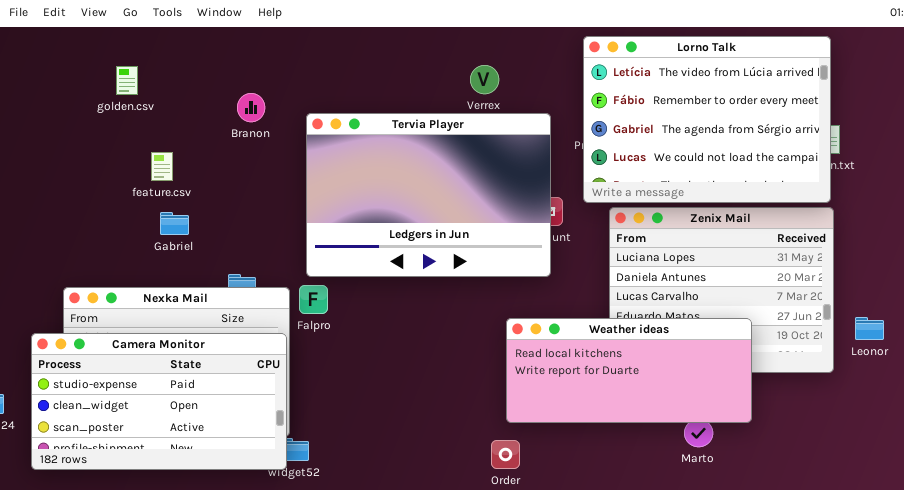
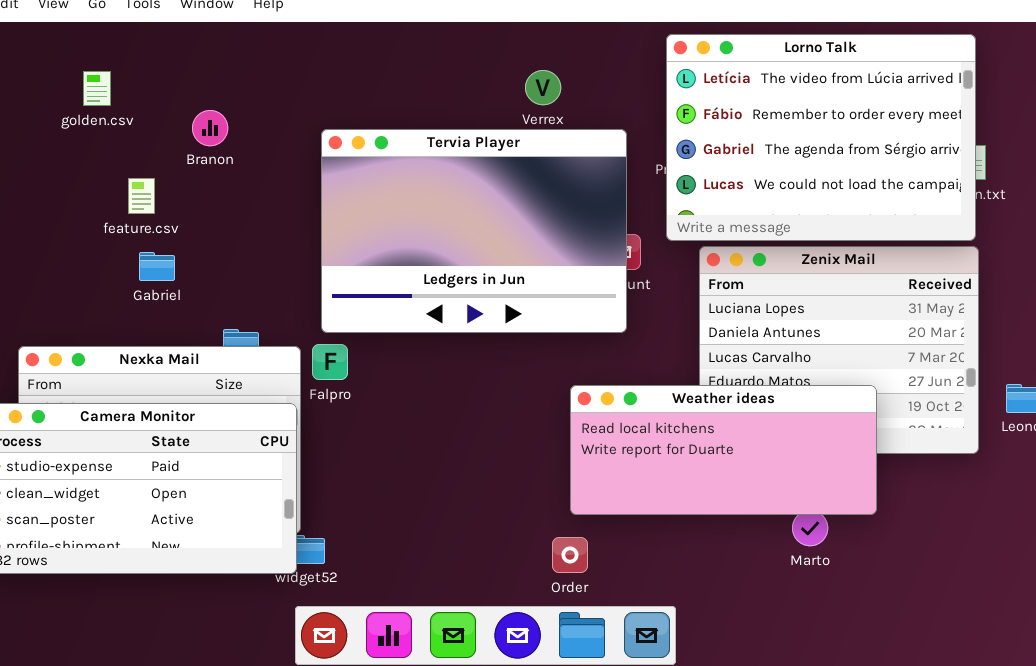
Branon: [237,93,265,122] -> [192,110,228,146], moved

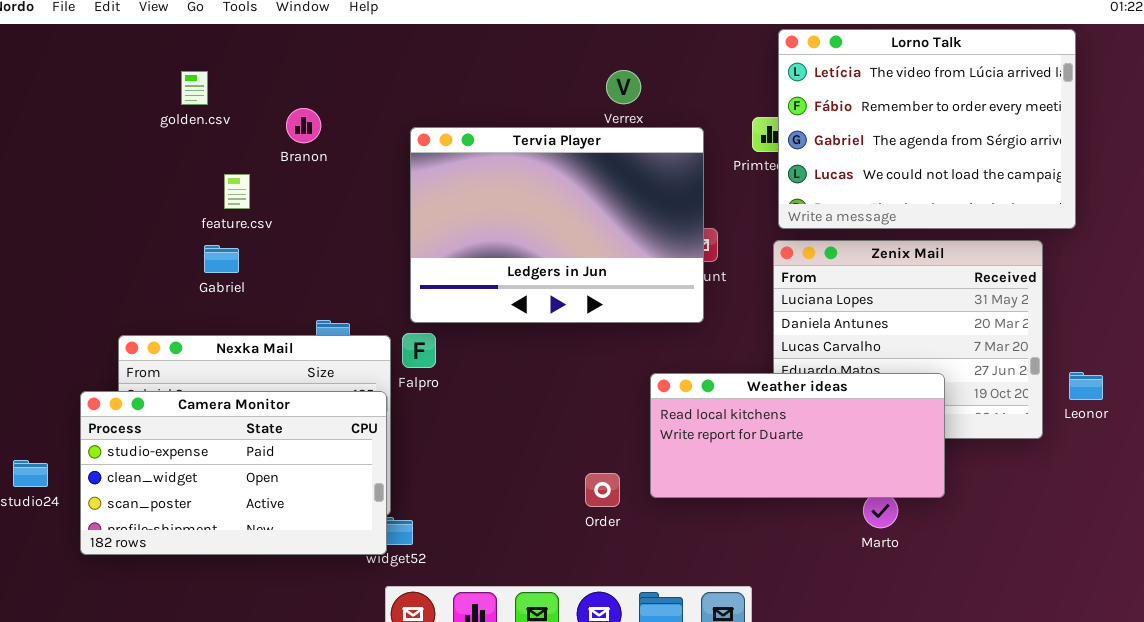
Lorno Talk: [666,34,976,241] -> [778,29,1076,229], moved
Gabriel: [139,252,175,281] -> [204,245,239,273], moved
Order: [552,537,588,573] -> [585,473,620,507], moved

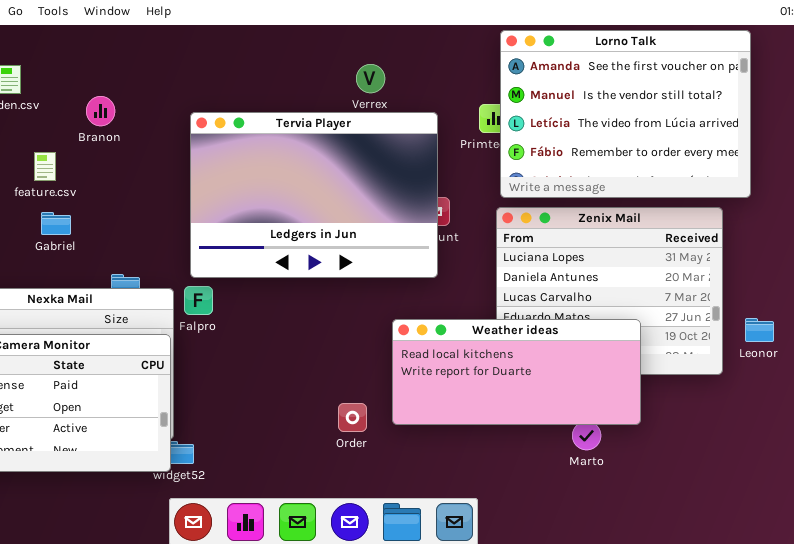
Lorno Talk: [778,29,1076,229] -> [500,30,751,198], scrolled up 2 rows
Gabriel: [204,245,239,273] -> [41,212,71,235], moved

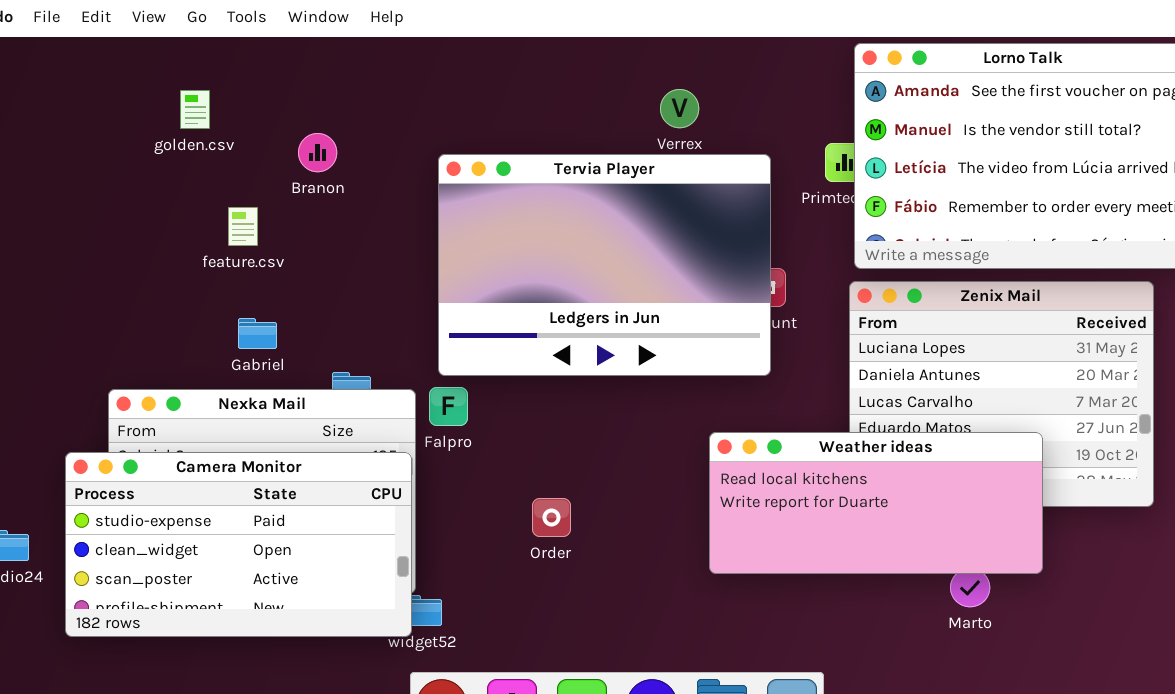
Gabriel: [41,212,71,235] -> [238,318,277,349], moved
Order: [338,403,367,432] -> [532,498,571,537], moved

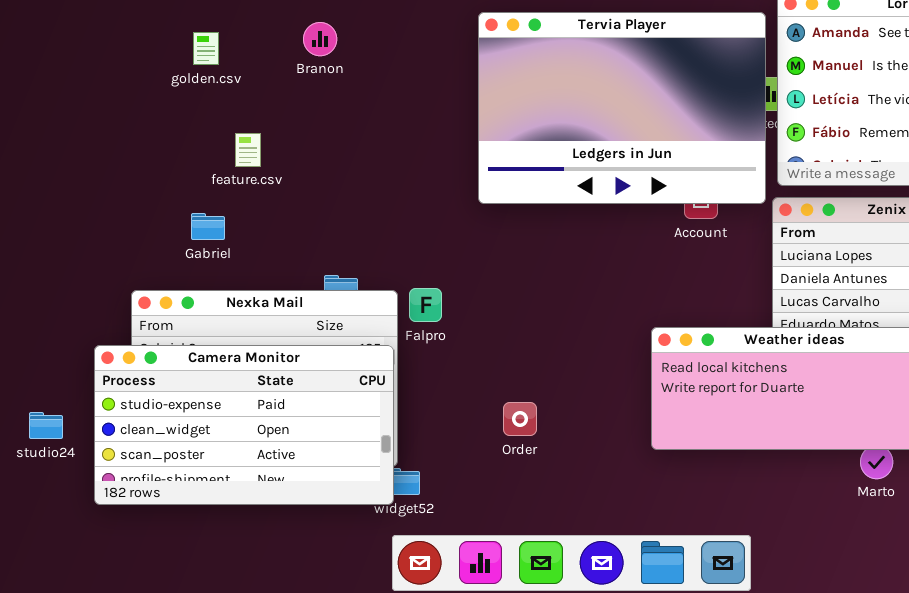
Branon: [298,133,337,172] -> [303,22,337,56], moved
Tervia Player: [438,154,771,376] -> [478,12,766,204], moved
Gabriel: [238,318,277,349] -> [191,213,225,240], moved
Order: [532,498,571,537] -> [503,402,537,436], moved

